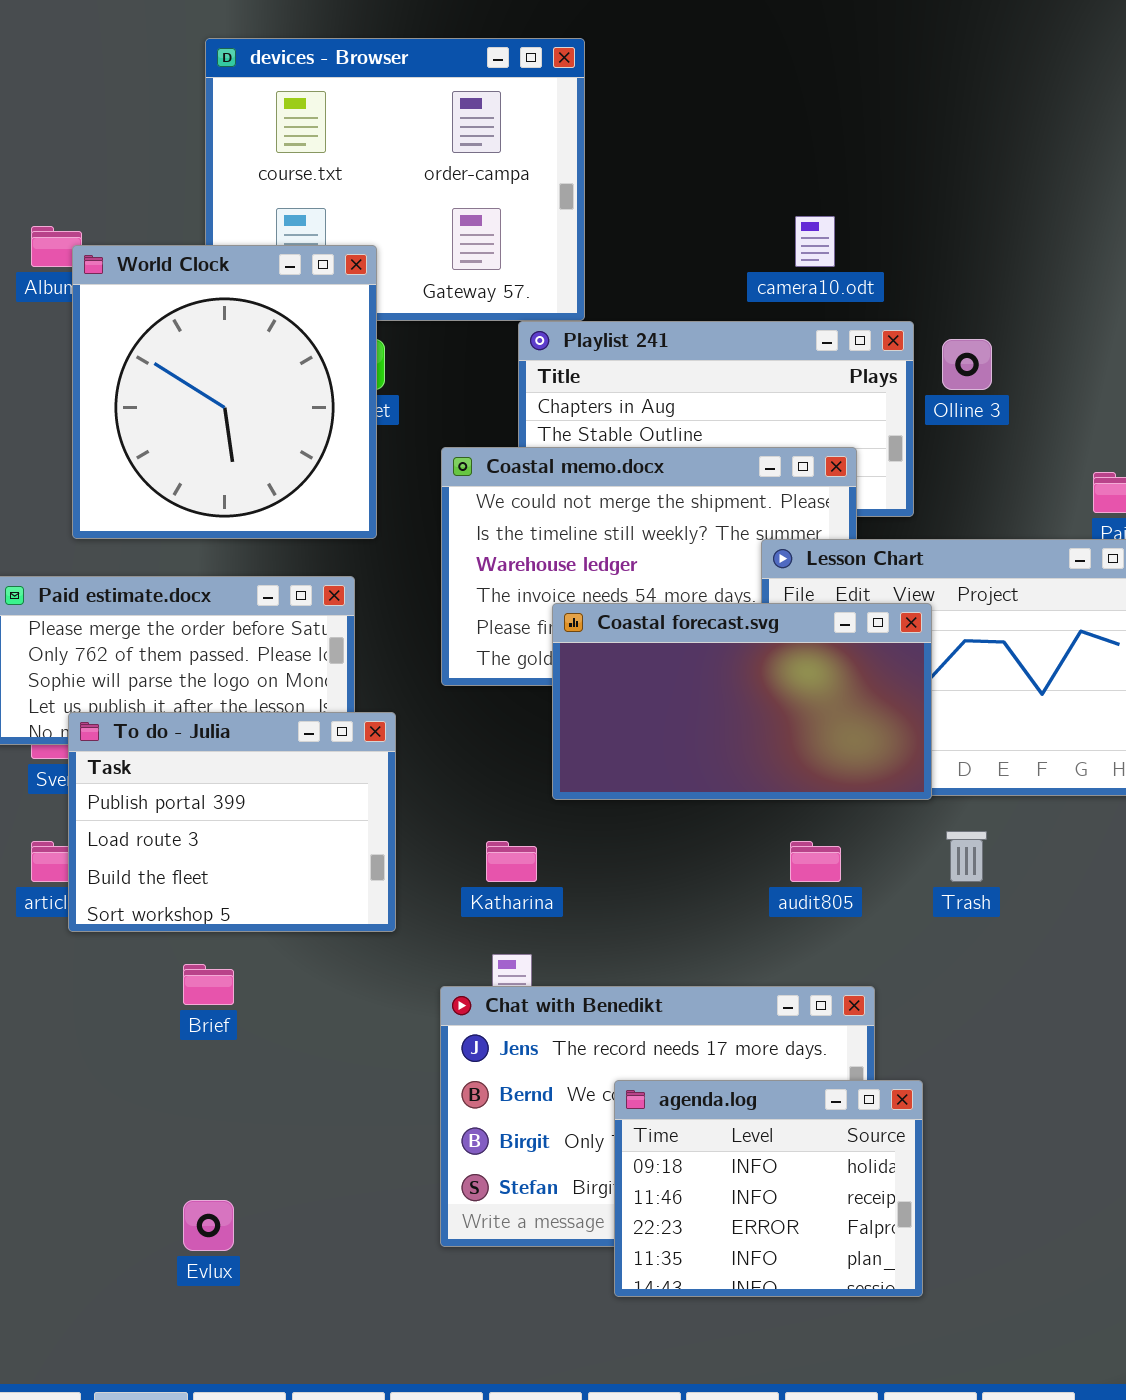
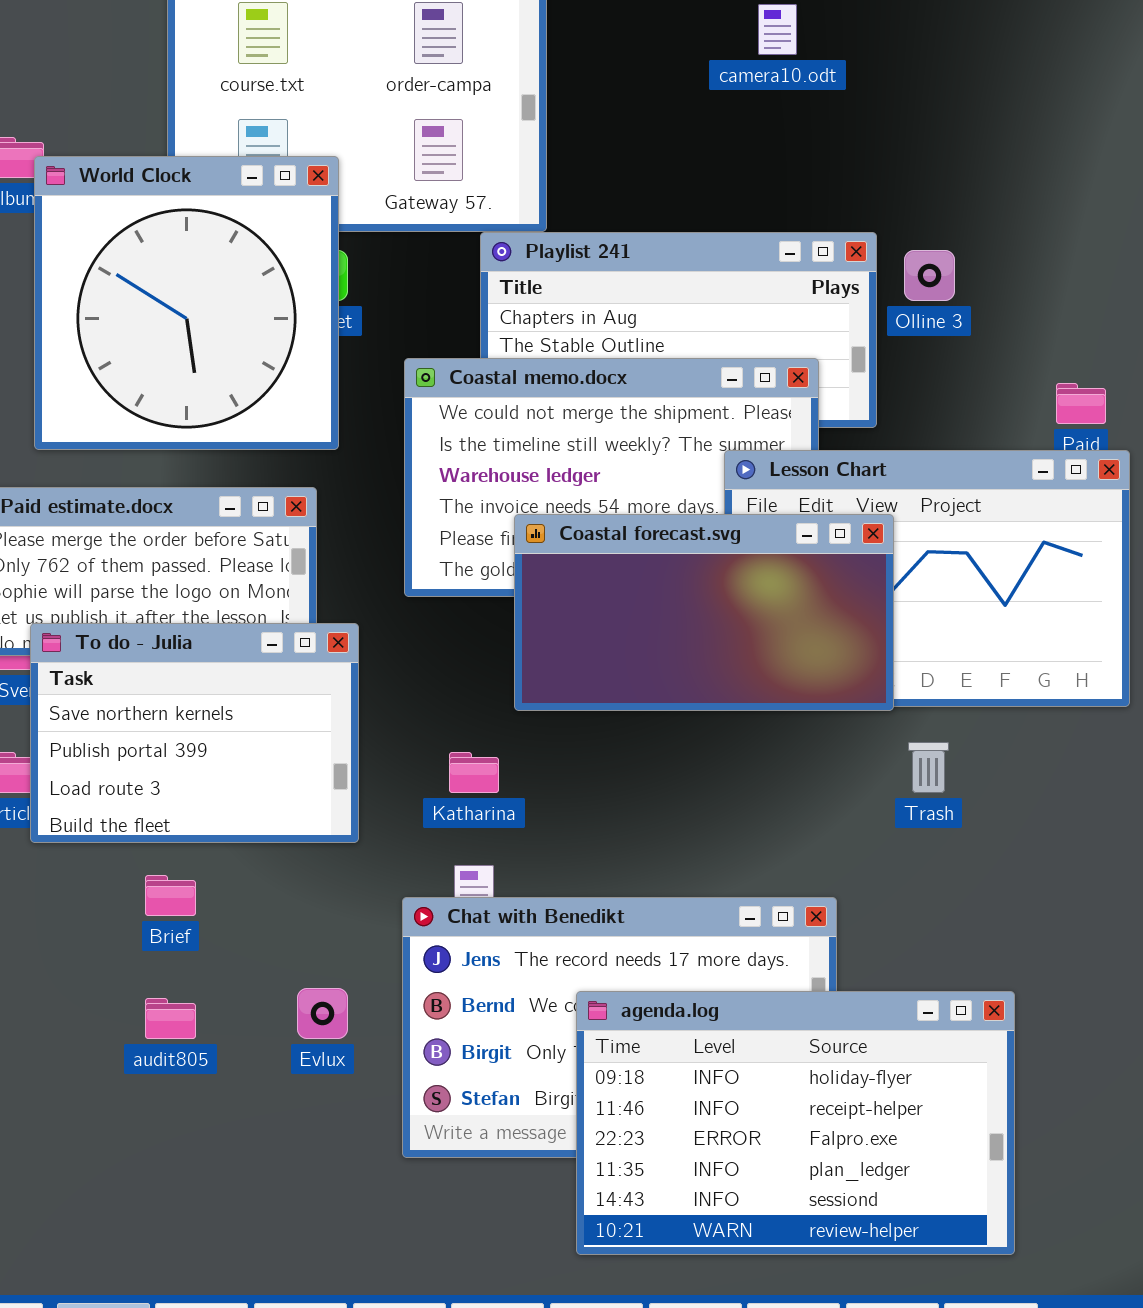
camera10.odt: [795,216,835,267] -> [758,4,797,55], moved
To do - Julia: [68,712,396,932] -> [30,623,359,843], scrolled up 1 row
audit805: [790,841,841,882] -> [145,998,196,1039], moved
agenda.log: [614,1080,923,1297] -> [576,991,1015,1255], resized
Evlux: [183,1200,234,1251] -> [297,988,348,1039], moved

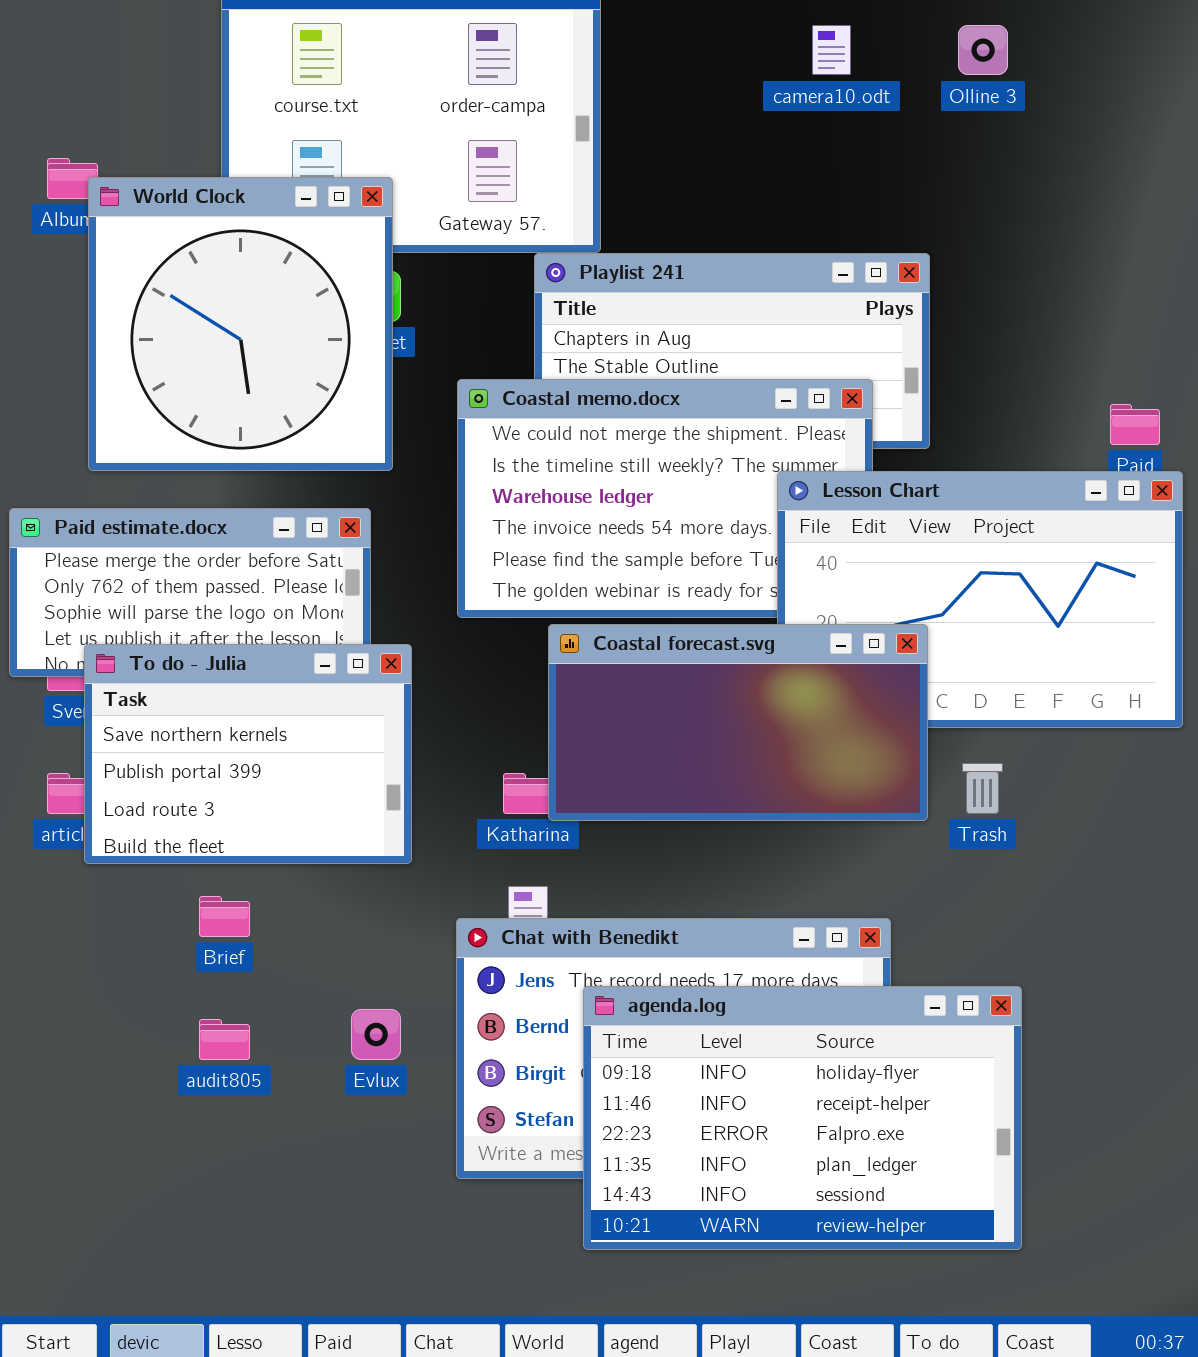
Olline 3: [904,250,955,301] -> [958,25,1008,75], moved
Coastal forecast.svg: [514,514,894,711] -> [548,624,928,821], moved
agenda.log: [576,991,1015,1255] -> [583,986,1022,1250], moved

